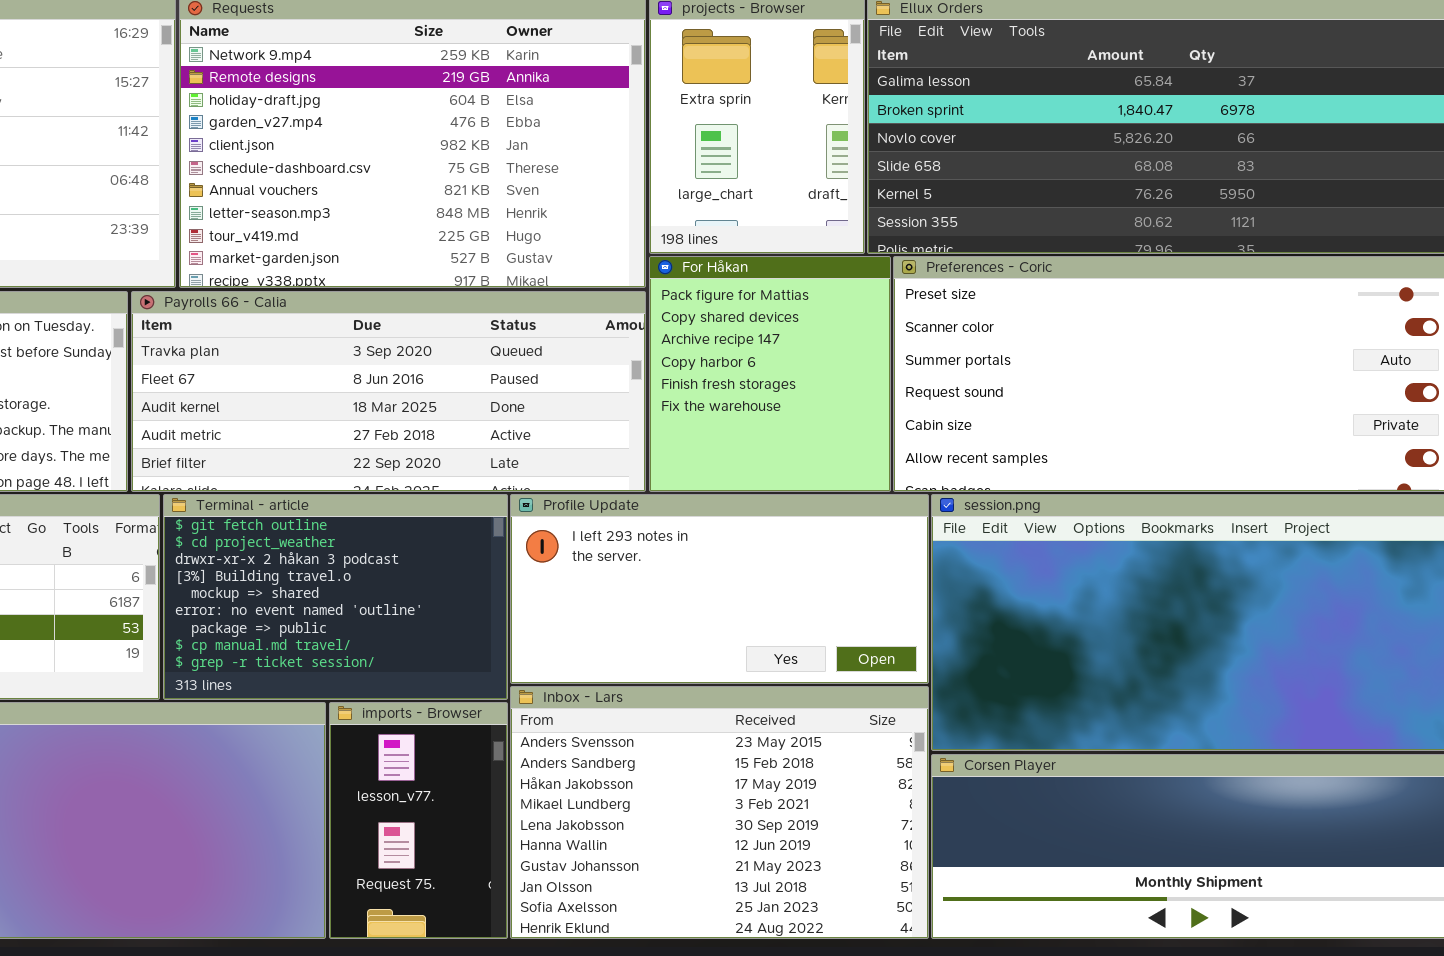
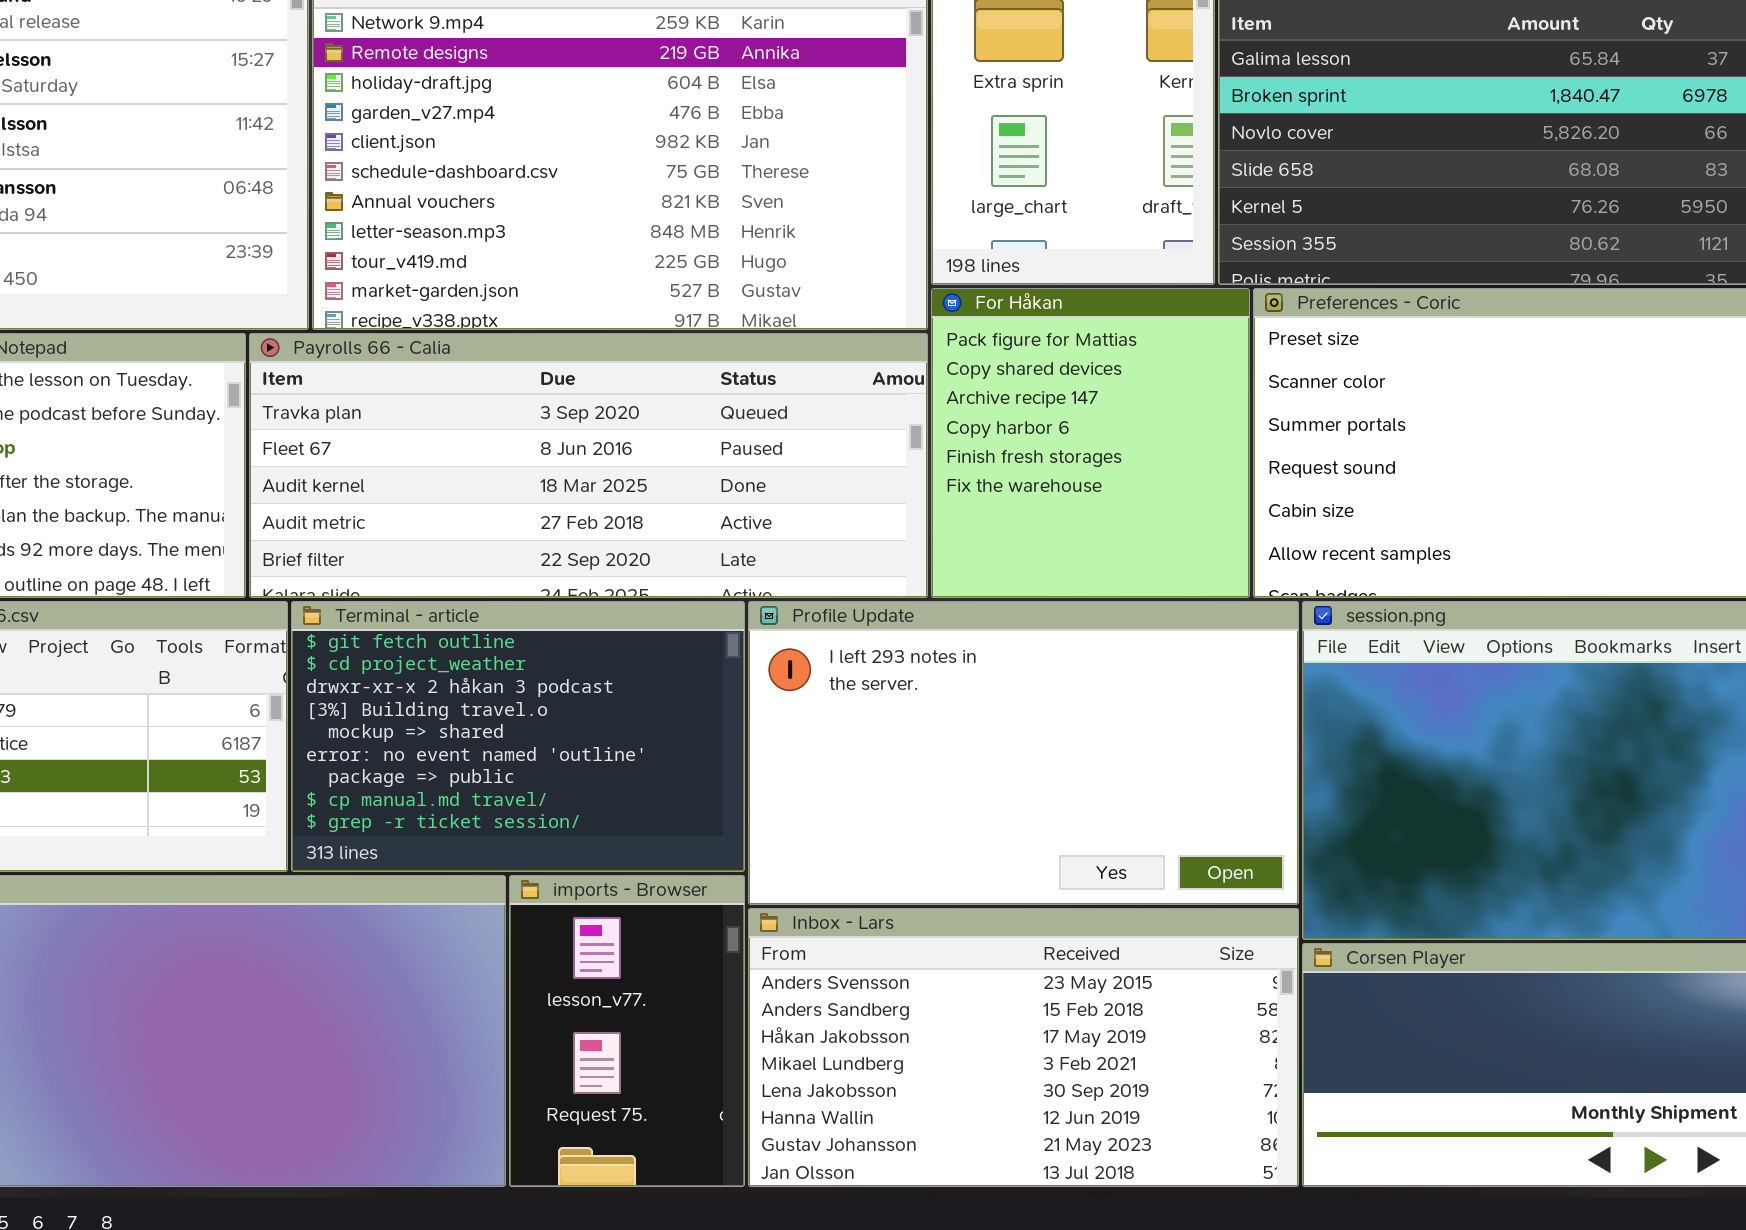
Profile Update: [510,494,929,684] -> [748,601,1299,905], resized
Inbox - Lars: [510,686,929,939] -> [748,908,1299,1187], resized

